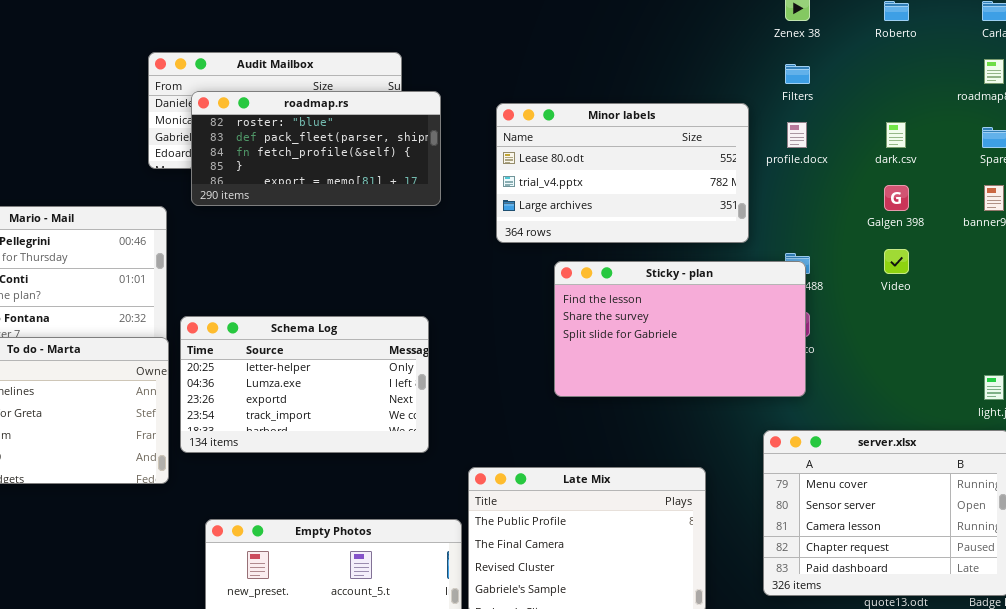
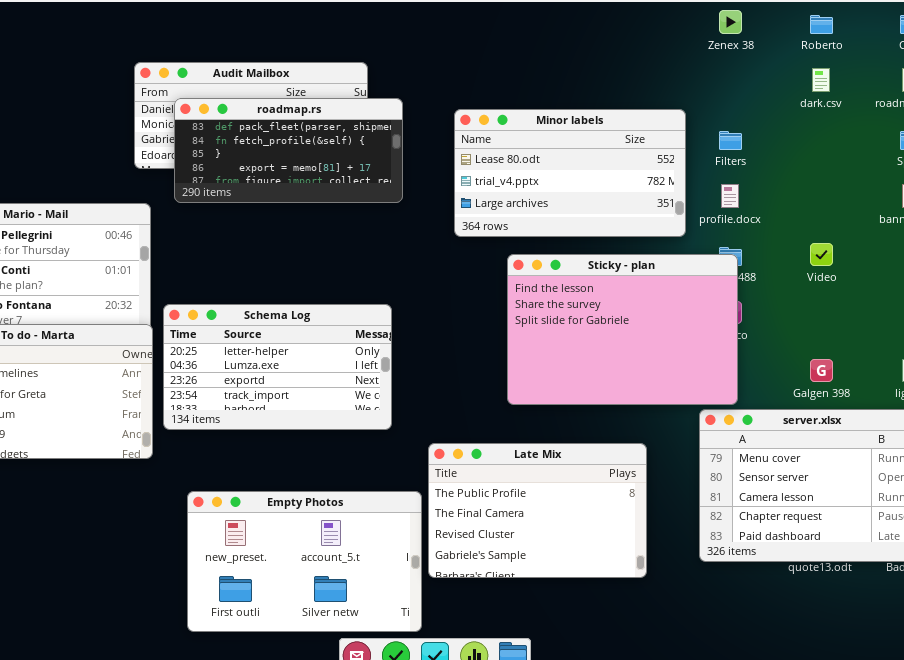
Filters: [785,64,810,84] -> [719,131,742,150], moved
roadmap.rs: [191,91,441,206] -> [174,98,403,203], scrolled down 1 row
profile.docx: [787,122,807,148] -> [721,184,739,208], moved
dark.csv: [886,122,906,148] -> [812,68,830,92], moved
Galgen 398: [884,185,909,211] -> [810,359,833,382], moved
Sticky - plan: [554,261,806,397] -> [507,254,738,405], resized

